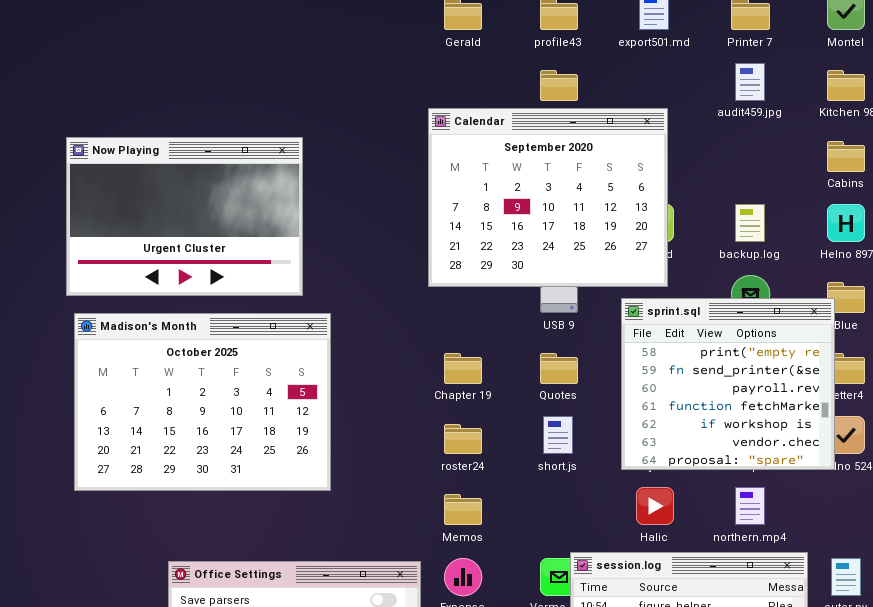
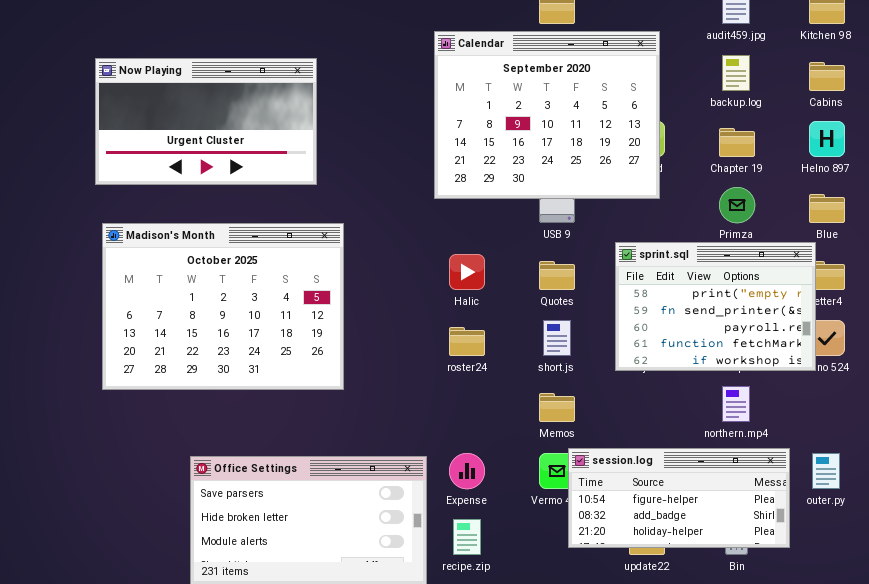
Now Playing: [66,137,303,296] -> [95,58,317,185], resized
backup.log: [735,204,765,242] -> [722,55,750,91], moved
sprint.sql: [621,298,835,470] -> [615,242,816,371], resized
Chapter 19: [444,353,482,384] -> [719,128,755,157], moved
Halic: [636,487,674,525] -> [449,254,485,290], moved
Memos: [444,494,482,525] -> [539,393,575,422], moved

